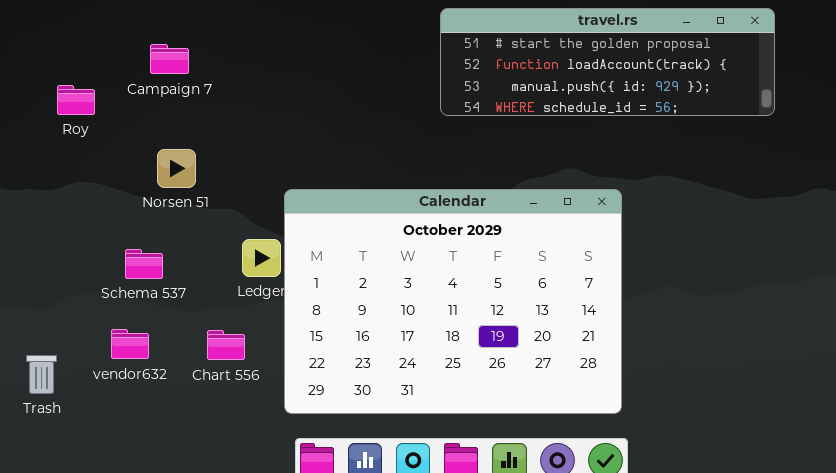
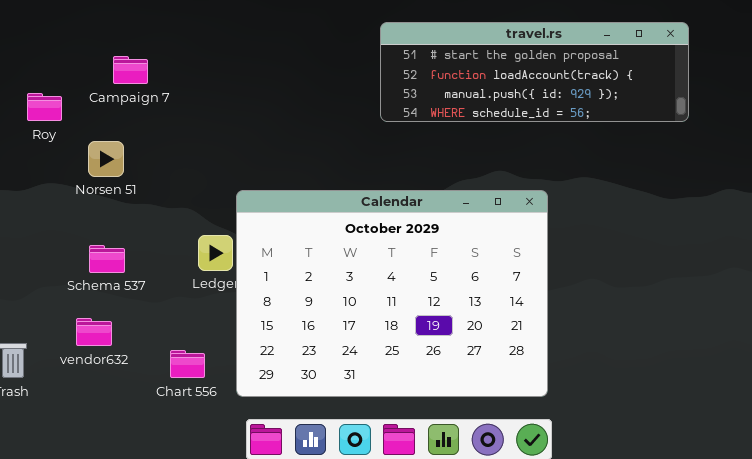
Norsen 51: [157,149,196,188] -> [88,141,124,177], moved
Chart 556: [207,330,245,360] -> [170,350,205,378], moved

